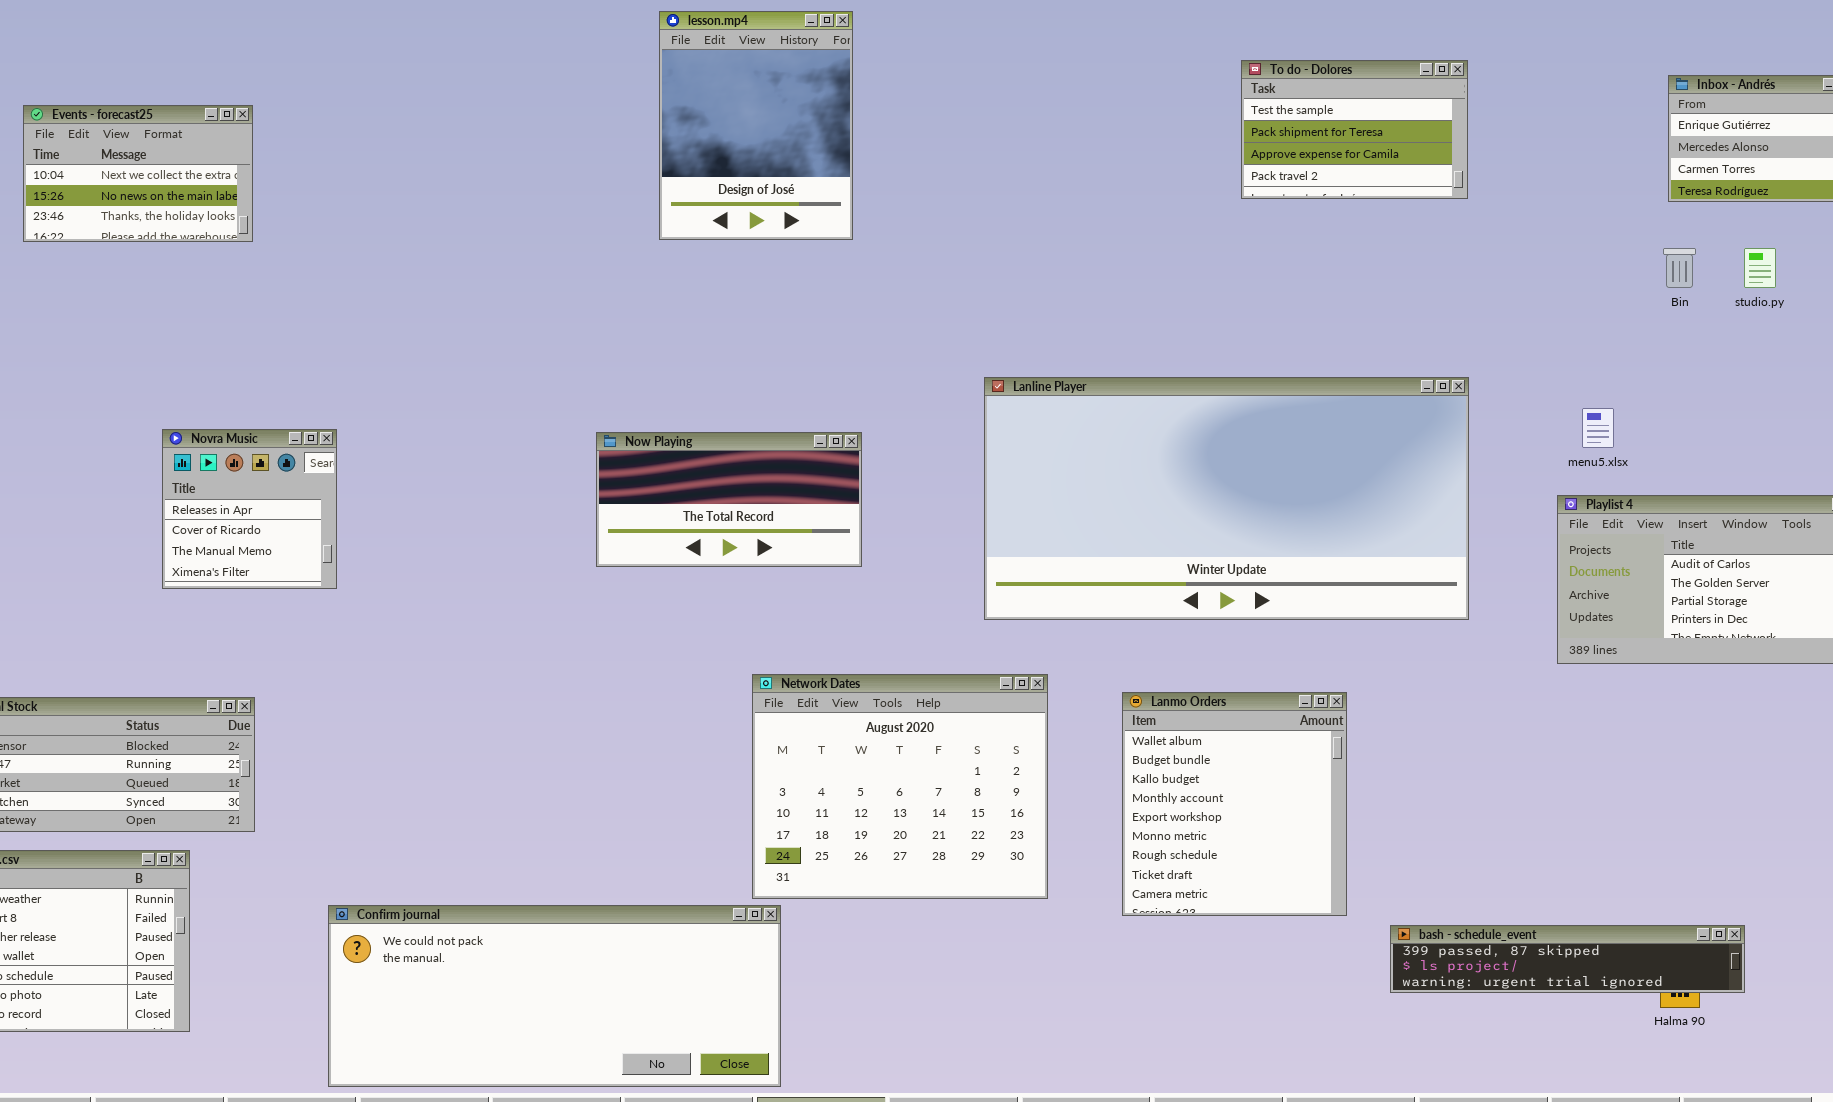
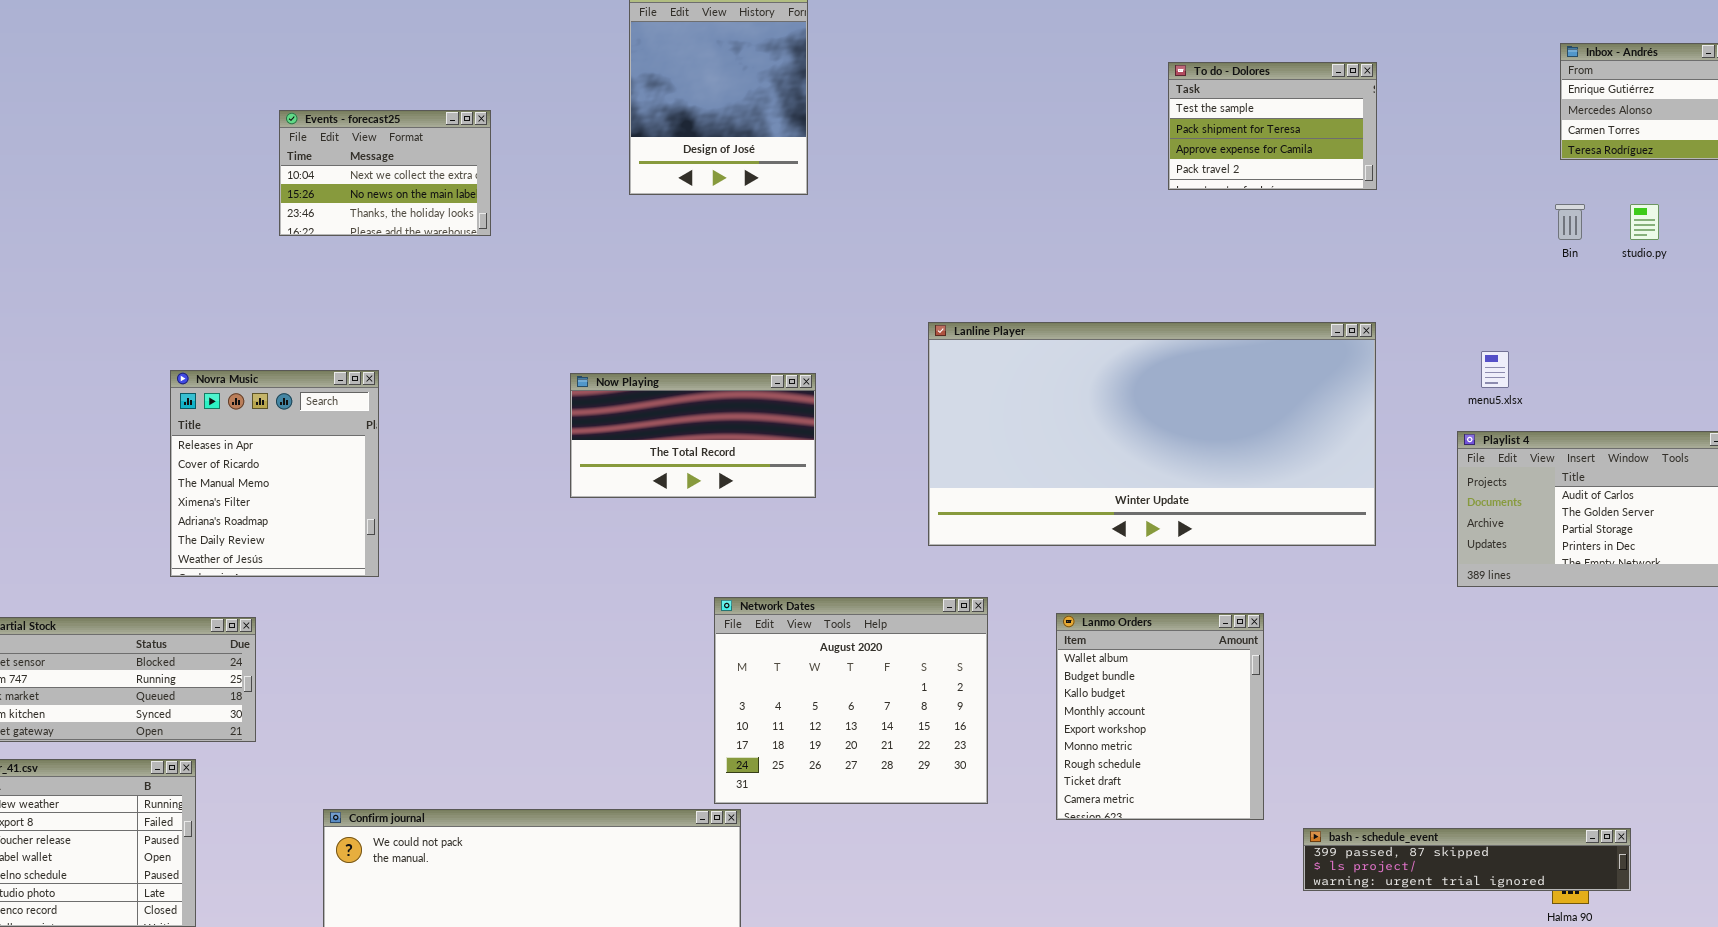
To do - Dolores: [1241,60,1468,199] -> [1168,62,1377,190], moved
Events - forecast25: [23,105,253,242] -> [279,110,491,236], moved
Novra Music: [162,429,337,589] -> [170,370,379,577], resized

